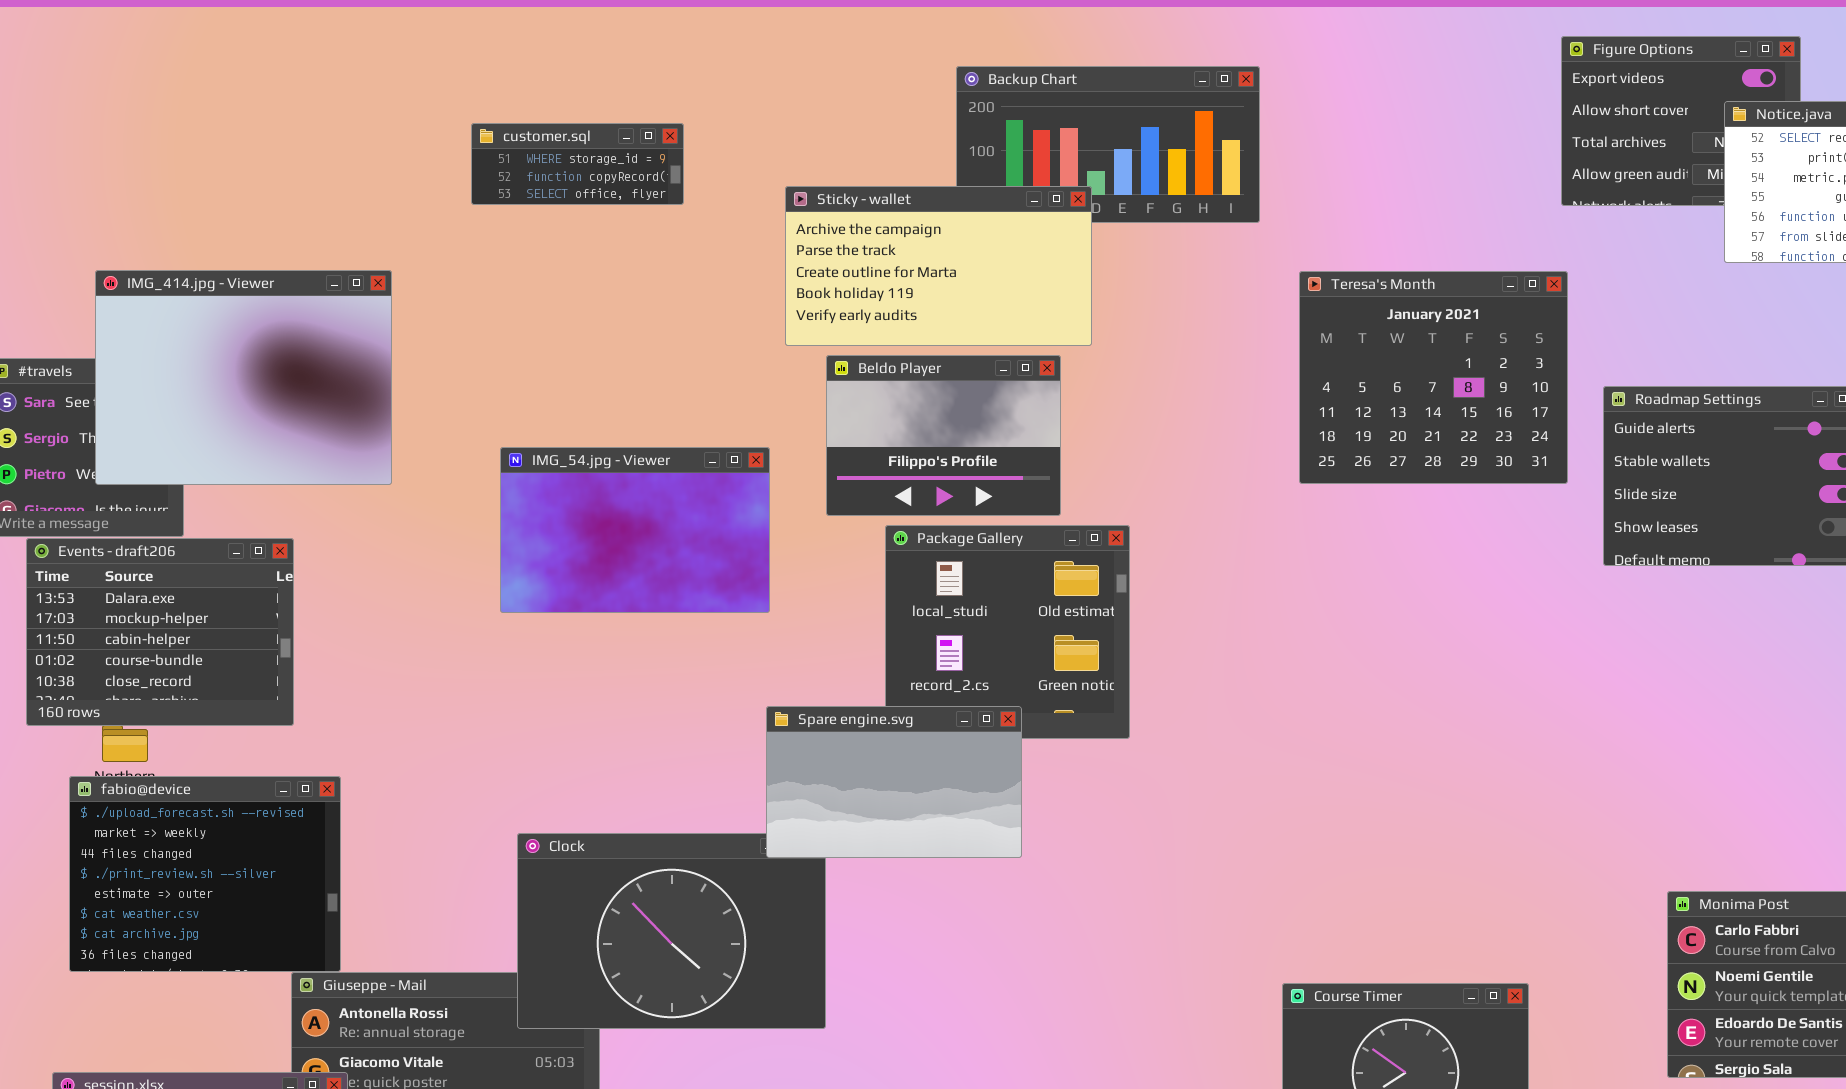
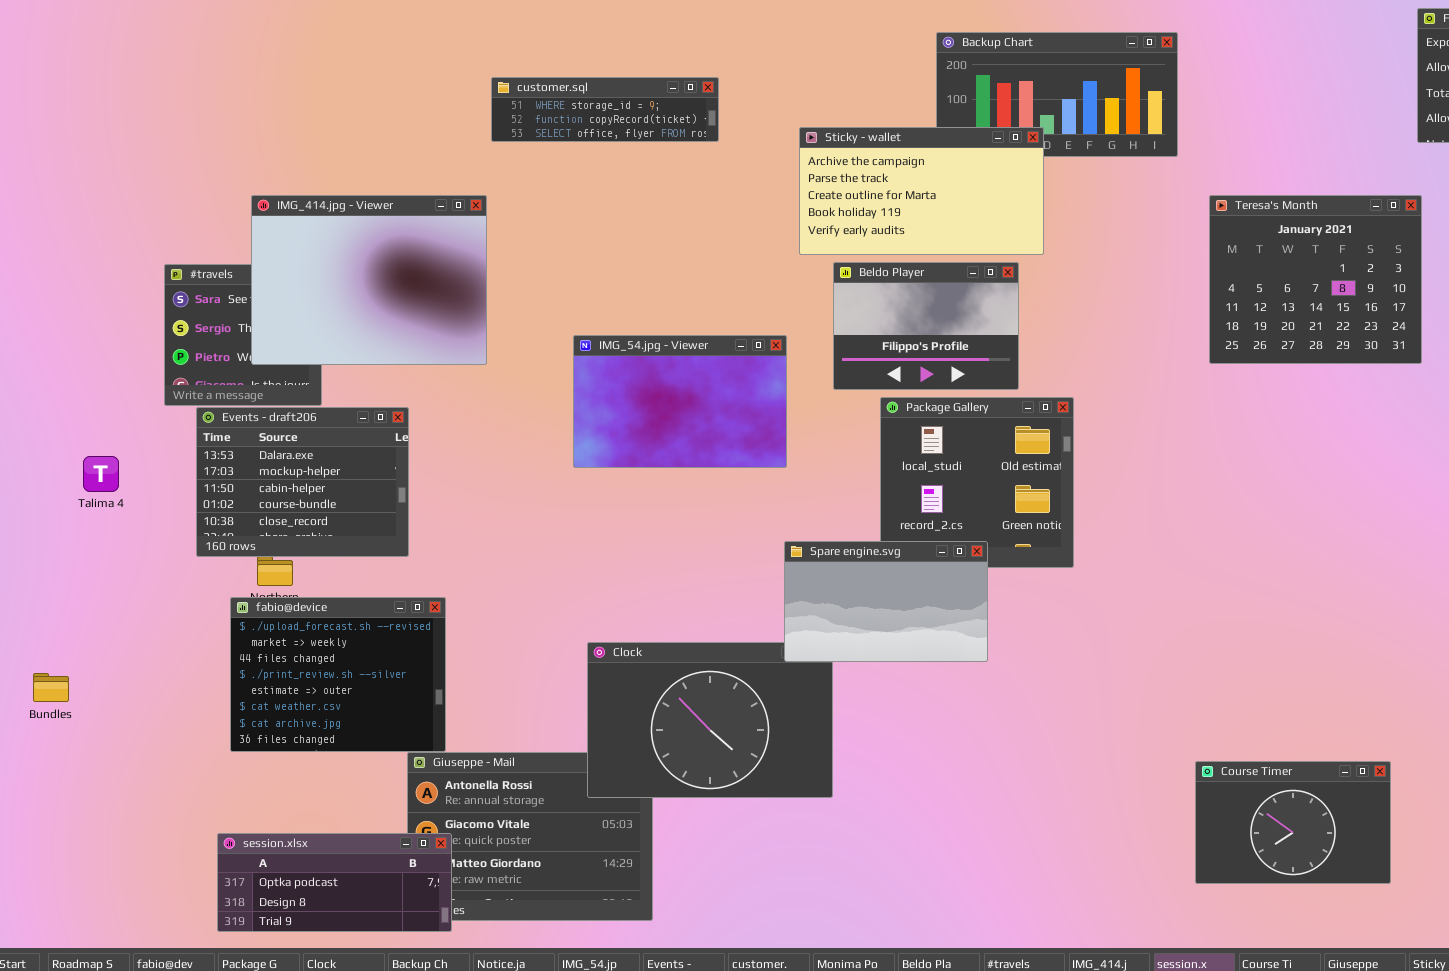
customer.sql: [471,123,684,205] -> [491,77,719,142], resized

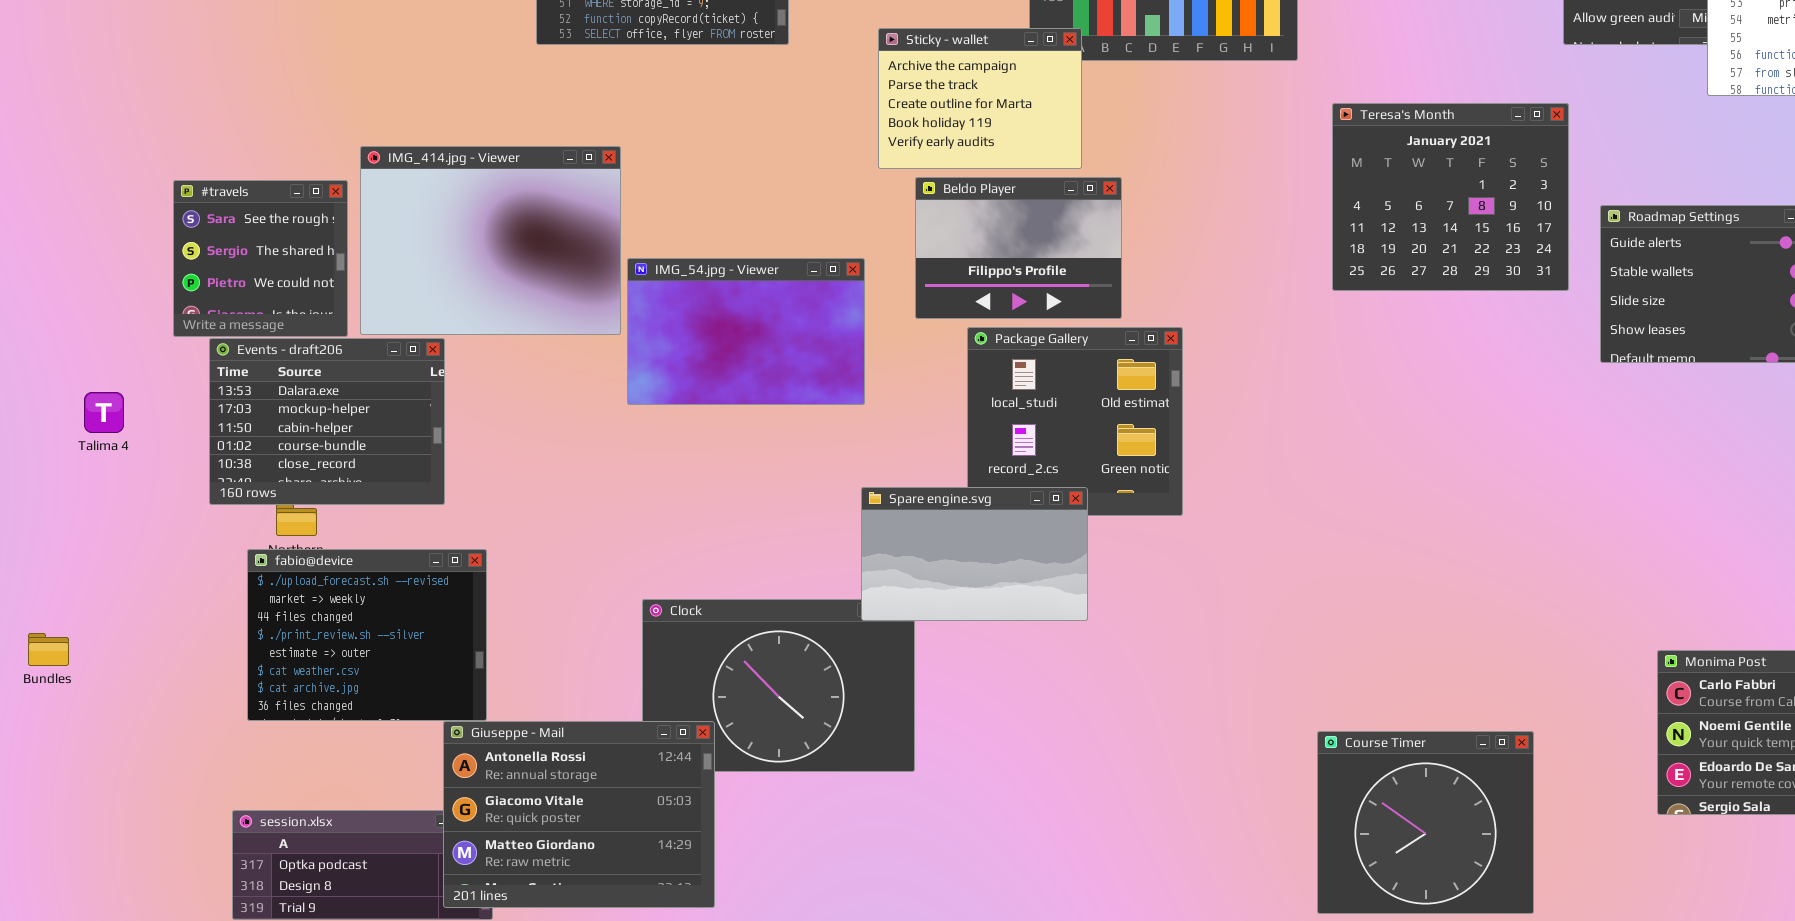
Sticky - wallet: [799,127,1044,255] -> [878,28,1082,169], resized
IMG_414.jpg - Viewer: [251,195,487,365] -> [360,146,621,335], moved
Giuseppe - Mail: [407,752,653,921] -> [443,721,715,908], raised
Course Timer: [1195,761,1391,884] -> [1317,731,1534,914], resized

